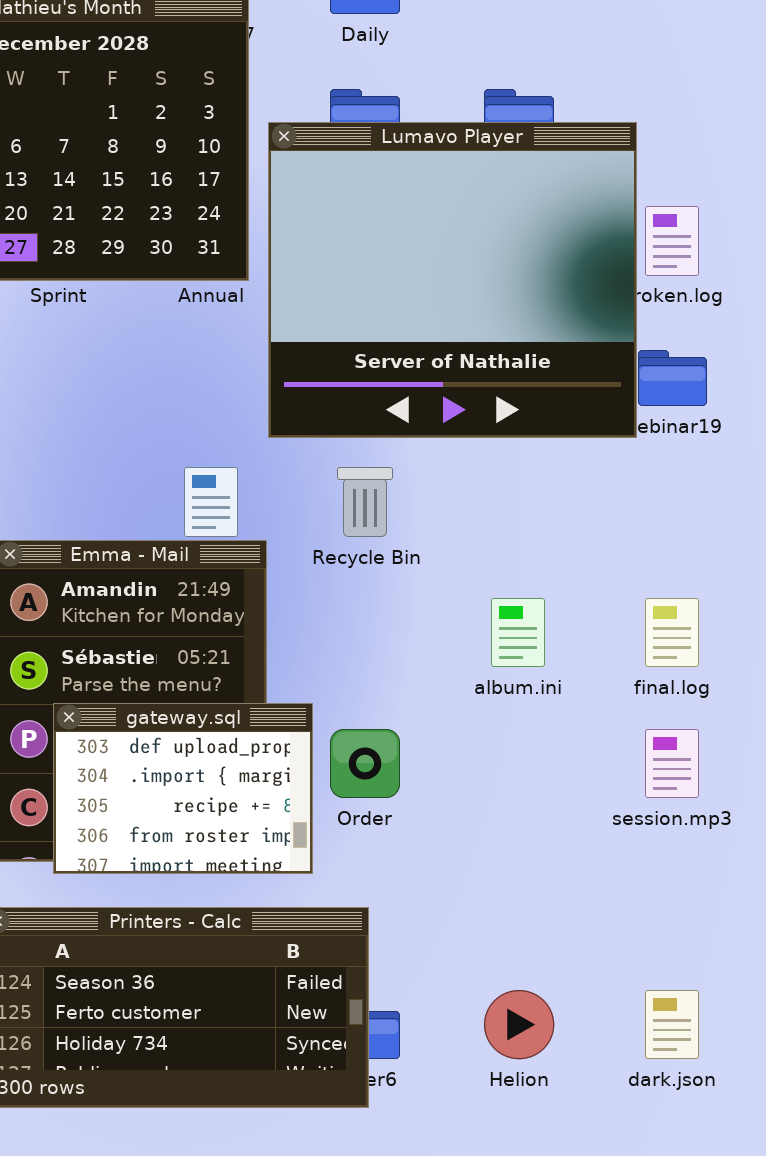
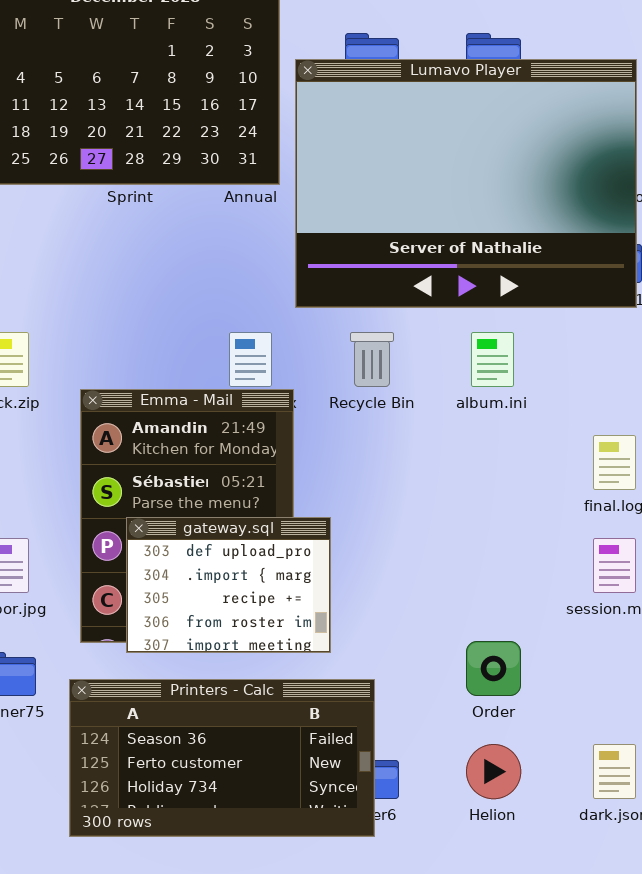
Lumavo Player: [268,122,637,438] -> [295,59,637,308], resized
album.ini: [491,598,545,667] -> [471,332,514,387], moved
Order: [330,729,400,798] -> [466,641,521,696], moved

